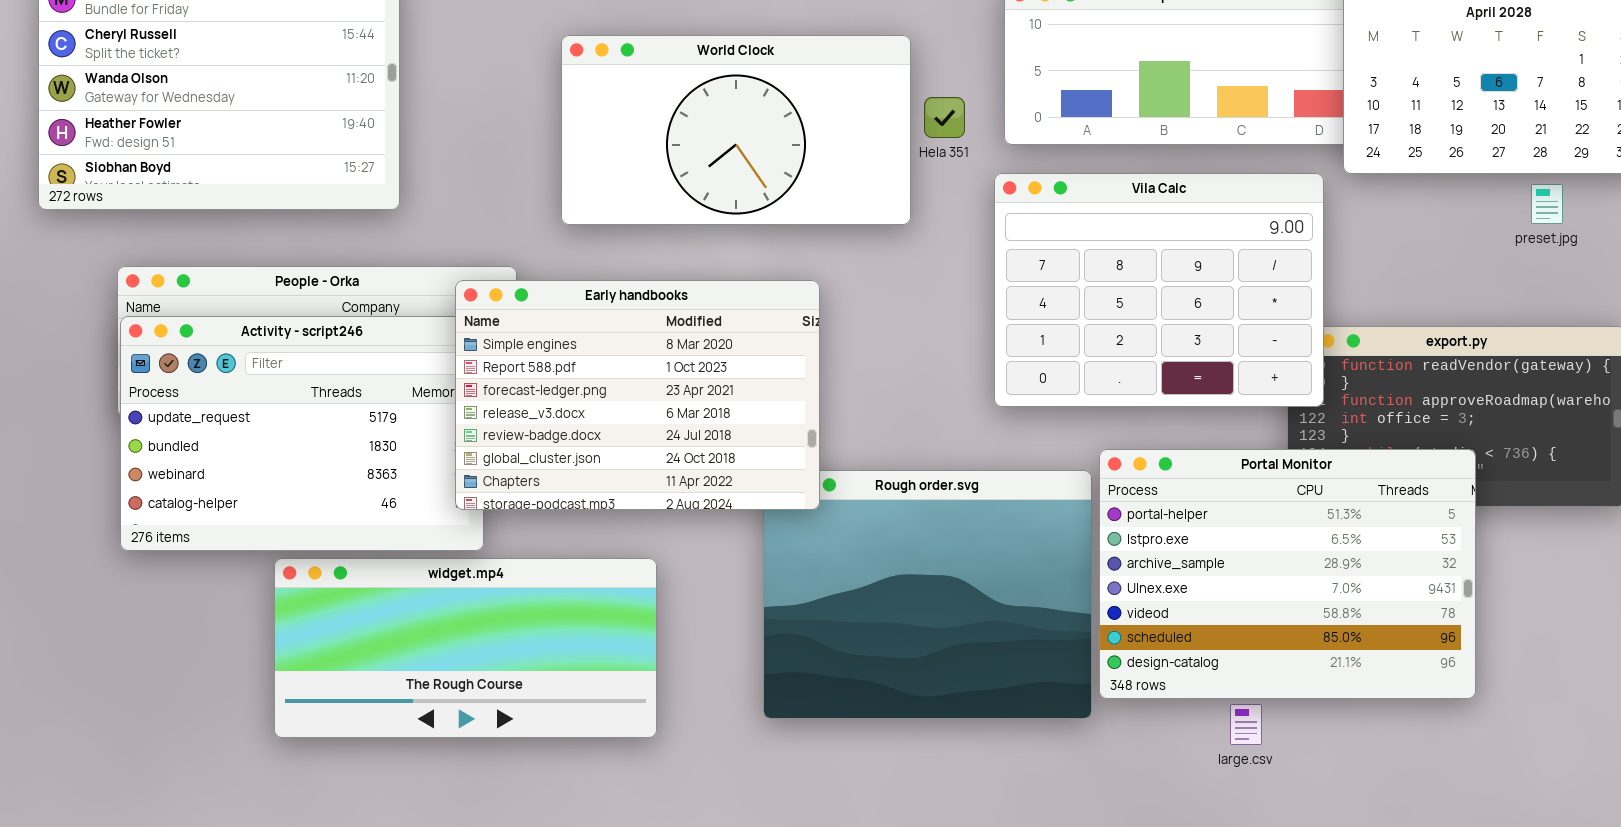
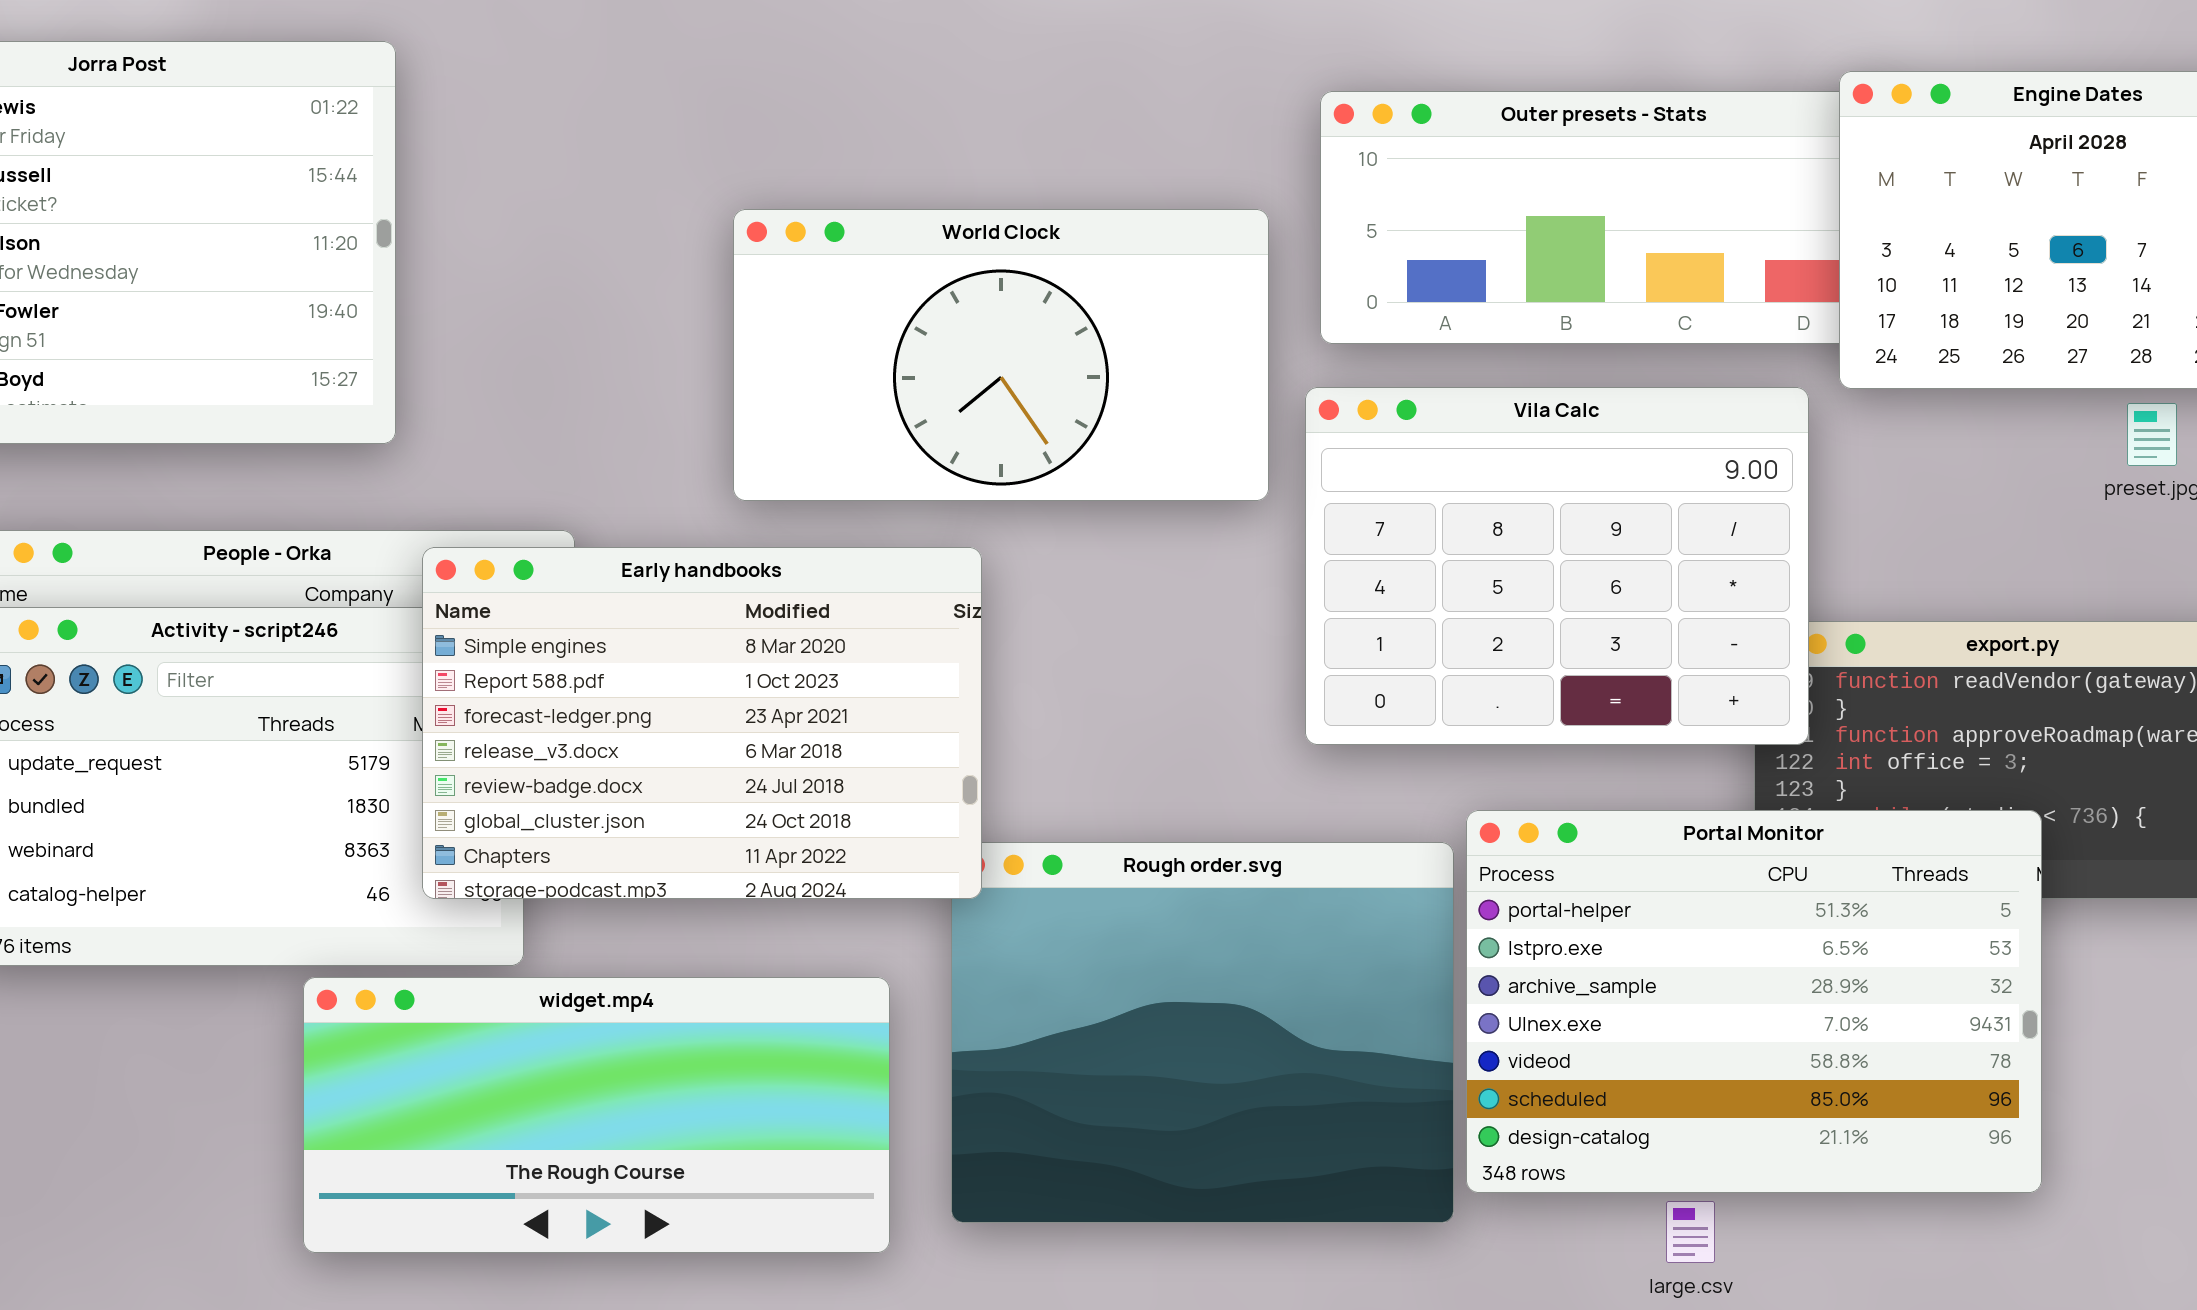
World Clock: [561,35,911,225] -> [733,209,1269,501], moved
Early handbooks: [455,280,820,510] -> [422,547,982,899], moved
widget.mp4: [274,558,657,738] -> [303,977,890,1253], moved

